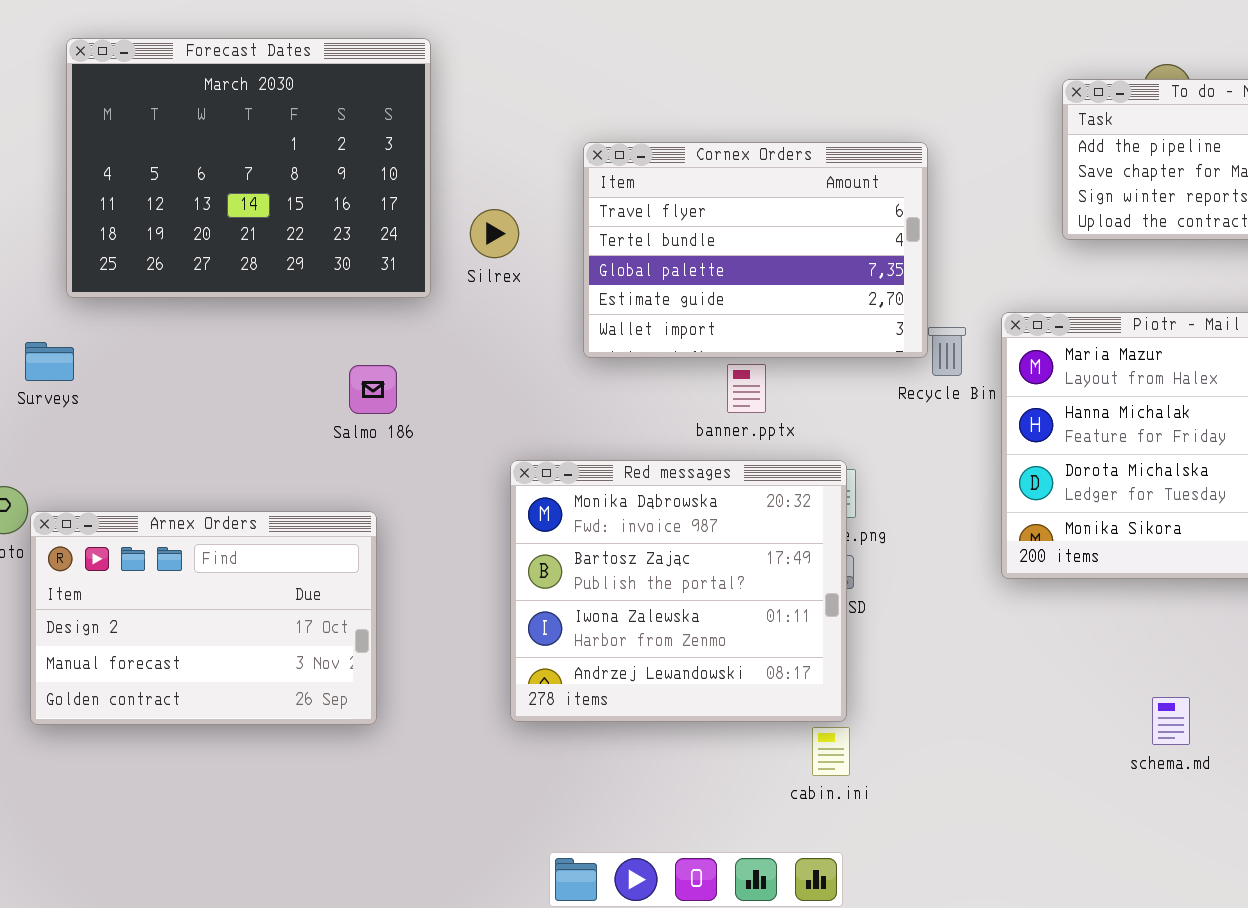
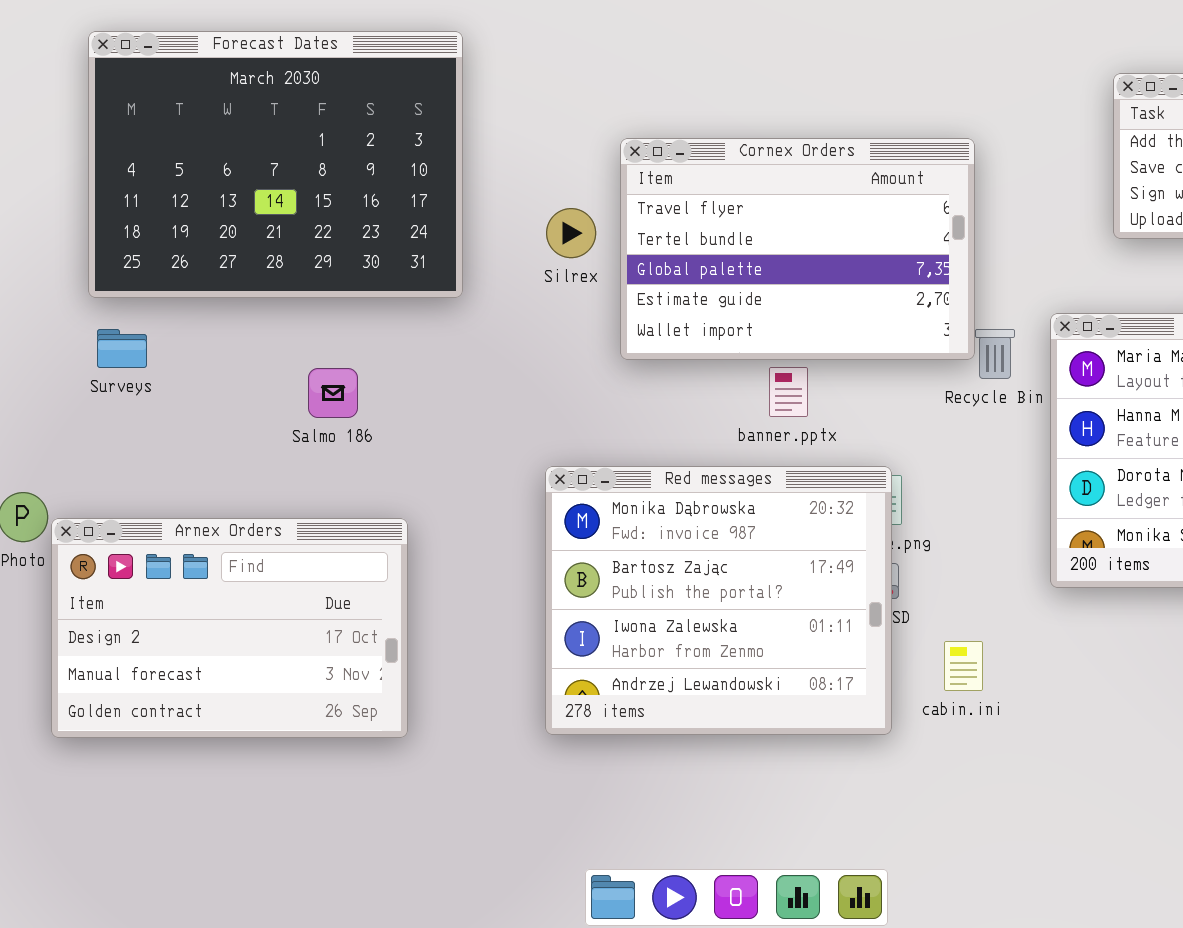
Silrex: [470,209,519,258] -> [546,208,596,258], moved
Surveys: [25,342,74,381] -> [97,329,147,368], moved
Salmo 186: [349,365,397,414] -> [308,368,358,418], moved
cabin.ini: [812,727,850,776] -> [944,641,983,691], moved

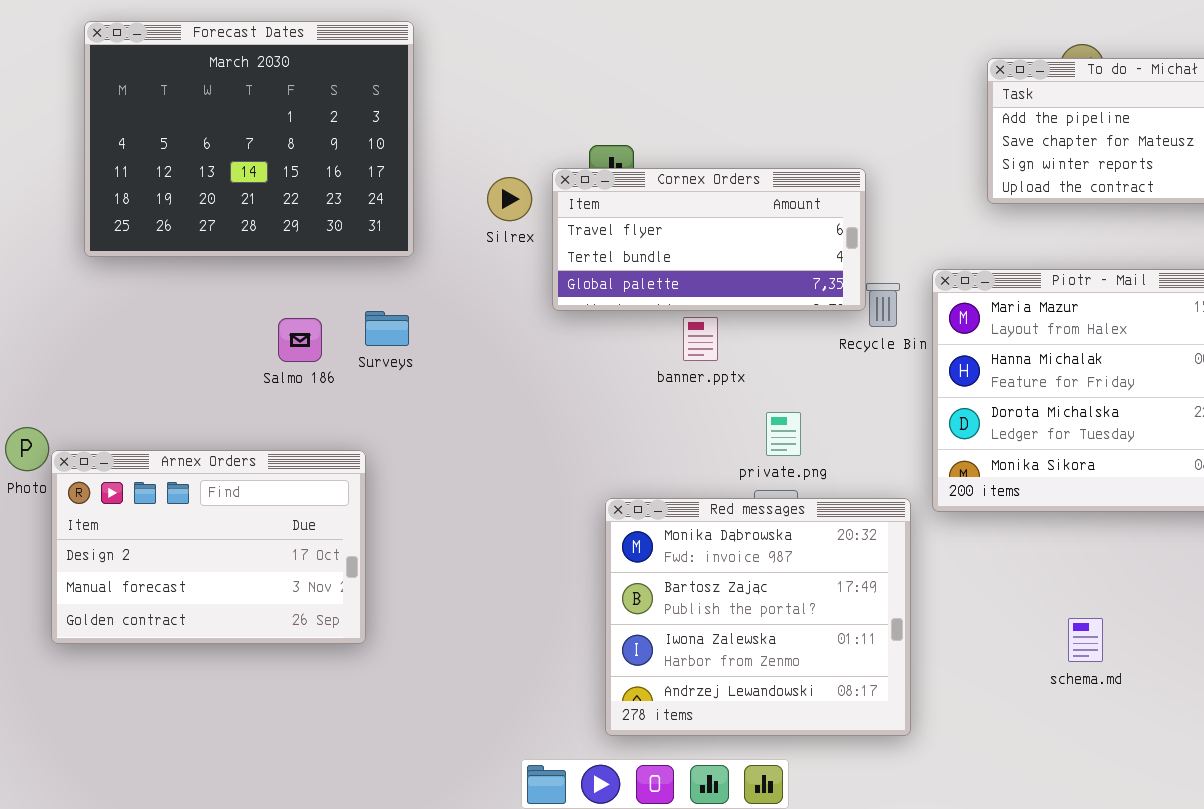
Cornex Orders: [620,138,975,360] -> [552,168,866,311], resized
Surveys: [97,329,147,368] -> [365,311,409,346], moved
Red messages: [545,466,892,735] -> [605,498,911,736], moved

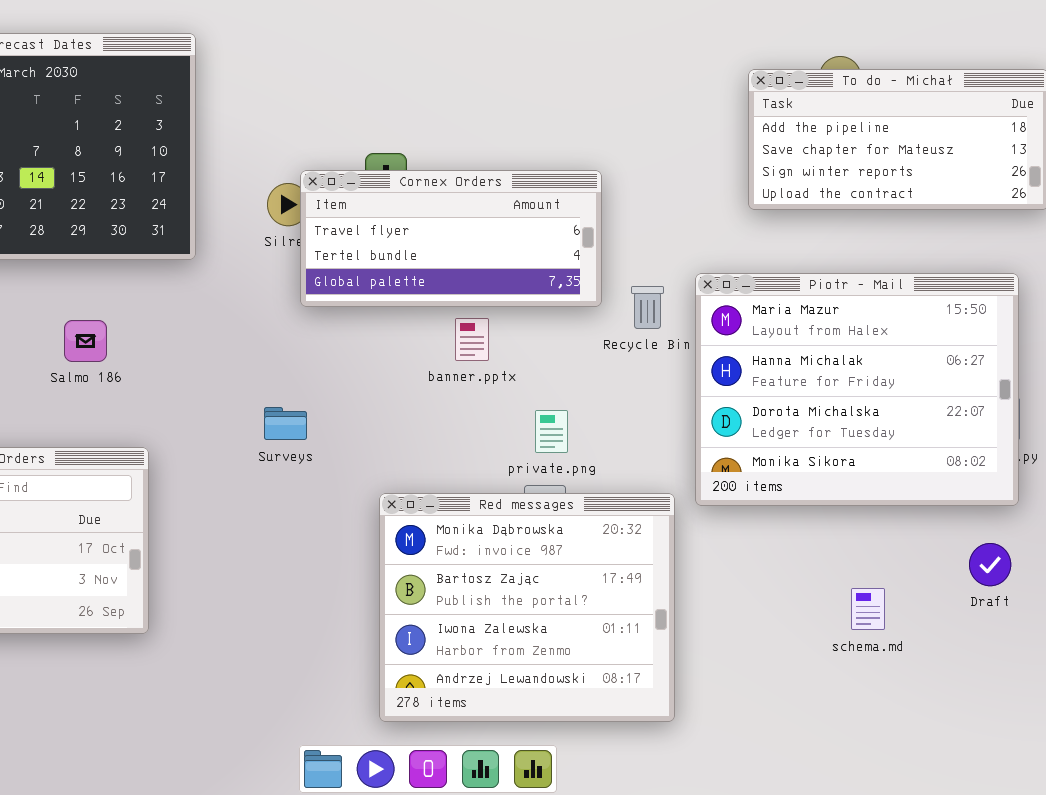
Cornex Orders: [552,168,866,311] -> [300,170,602,307], moved
Surveys: [365,311,409,346] -> [264,407,307,440], moved
schema.md: [1068,618,1103,662] -> [851,588,885,630], moved

